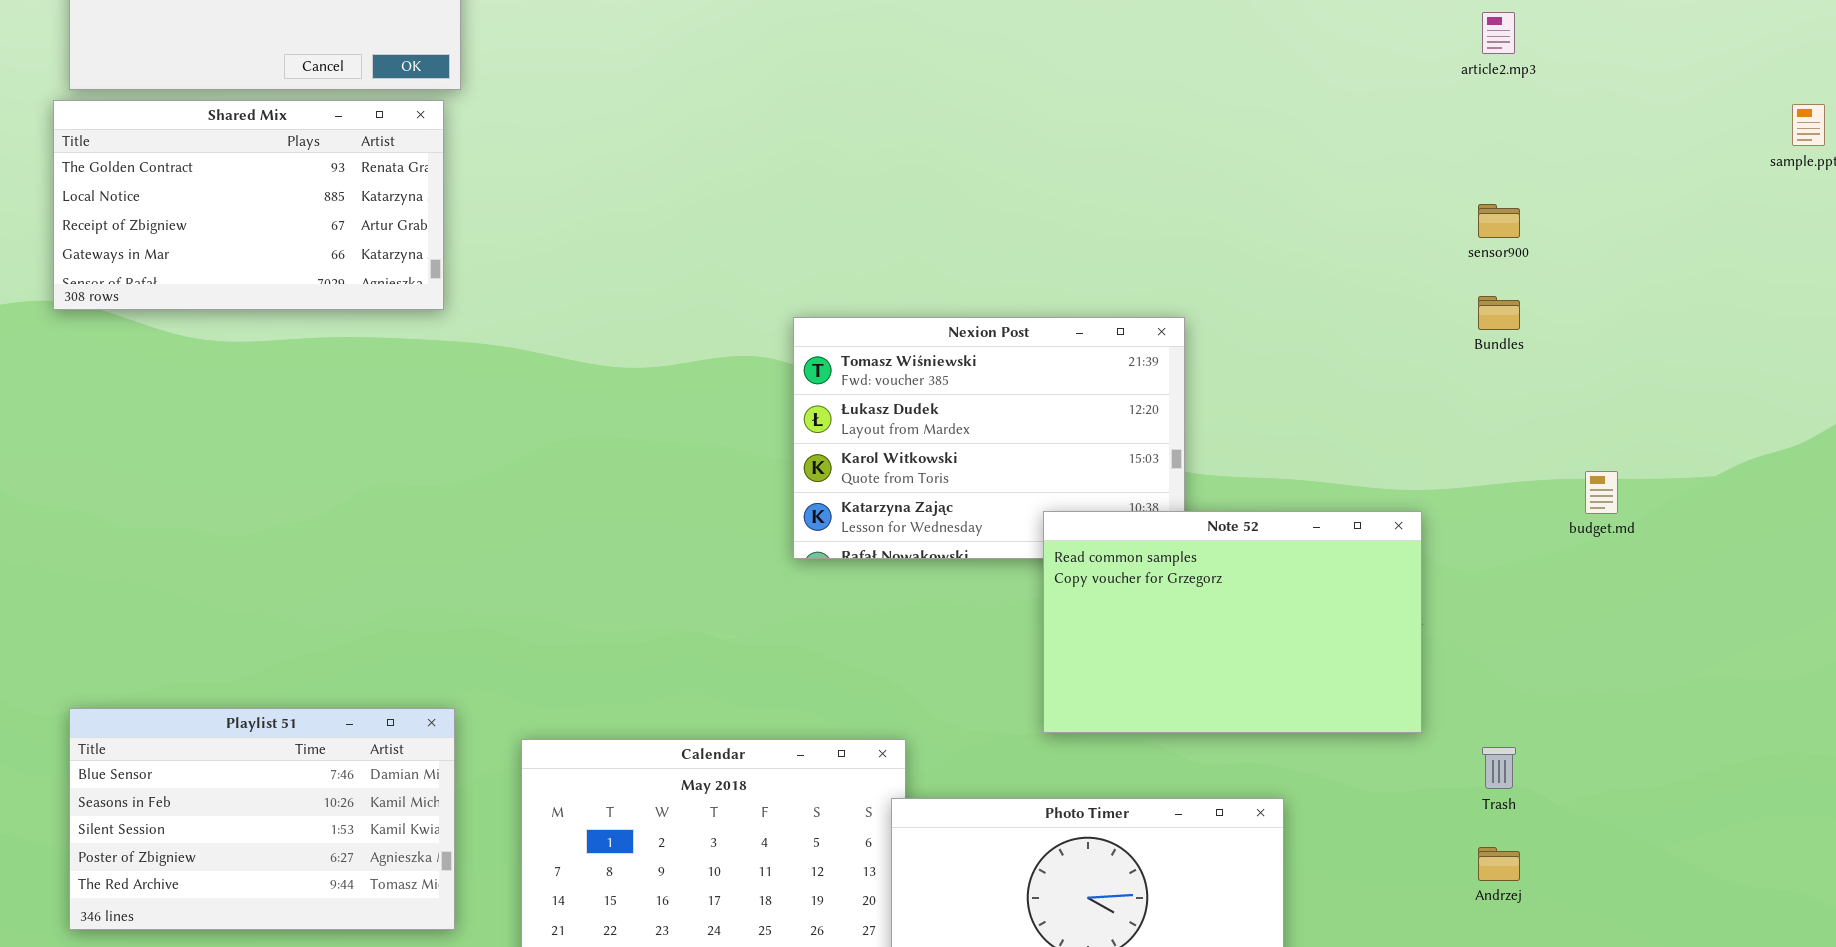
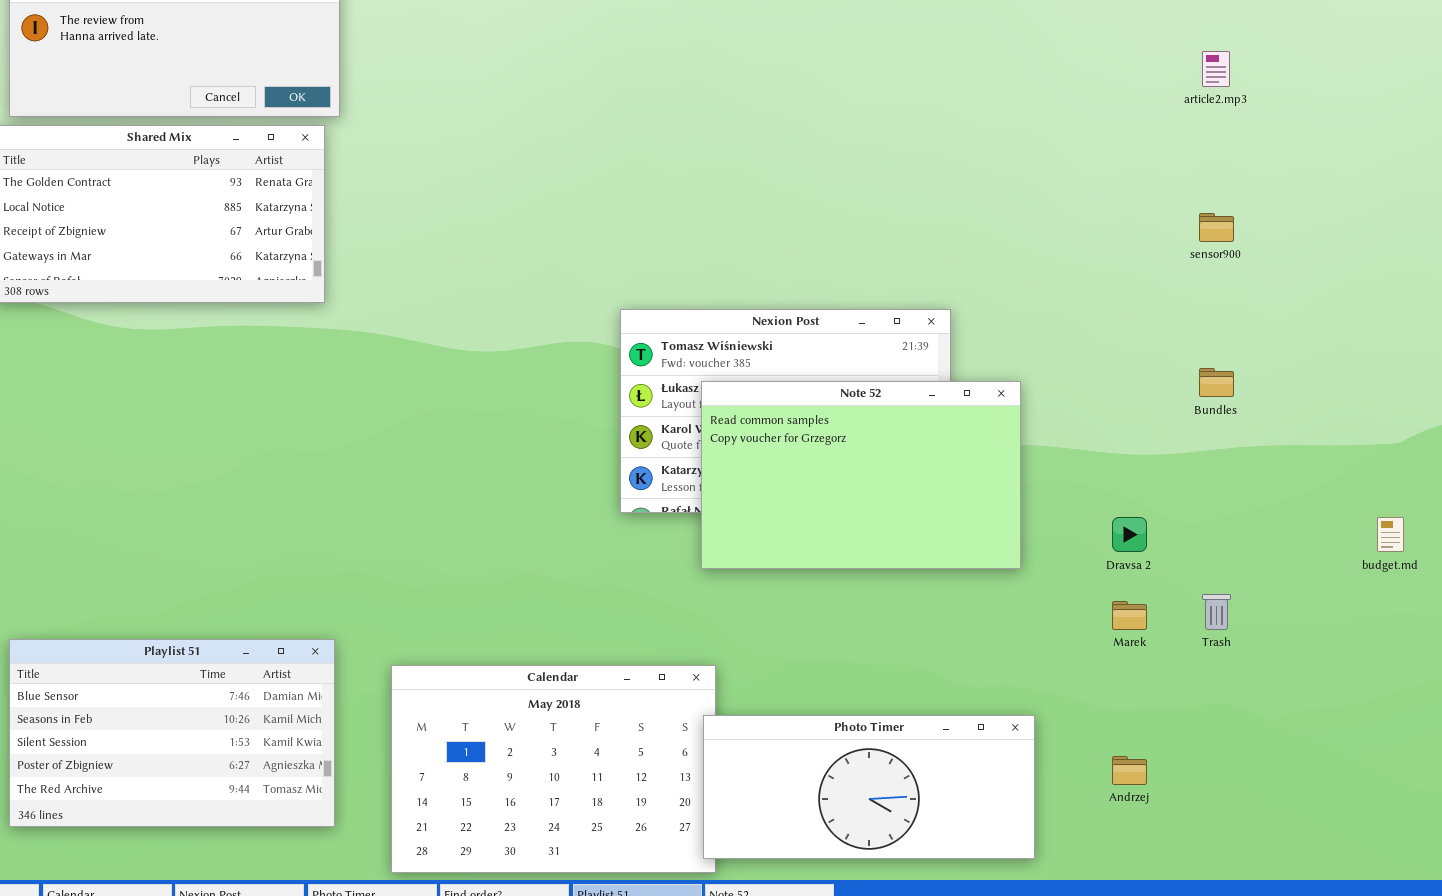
Bundles: [1478,296,1520,330] -> [1199,368,1234,397], moved
budget.md: [1585,471,1618,514] -> [1377,517,1404,552], moved
Note 52: [1043,511,1422,733] -> [701,381,1021,569], moved
Trash: [1482,747,1516,789] -> [1202,594,1231,630], moved
Andrzej: [1478,847,1520,881] -> [1112,756,1147,785], moved

